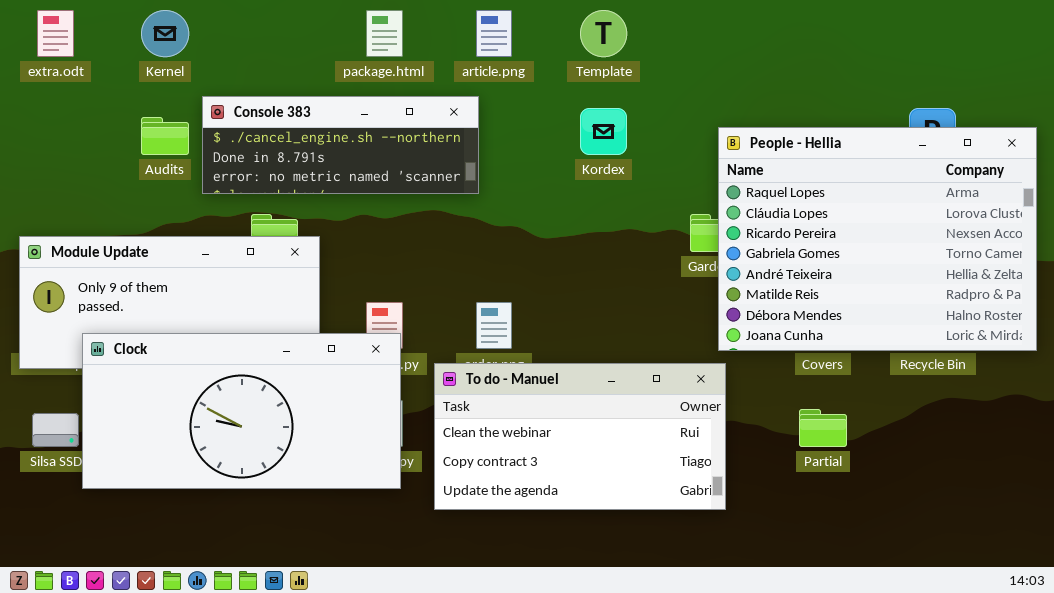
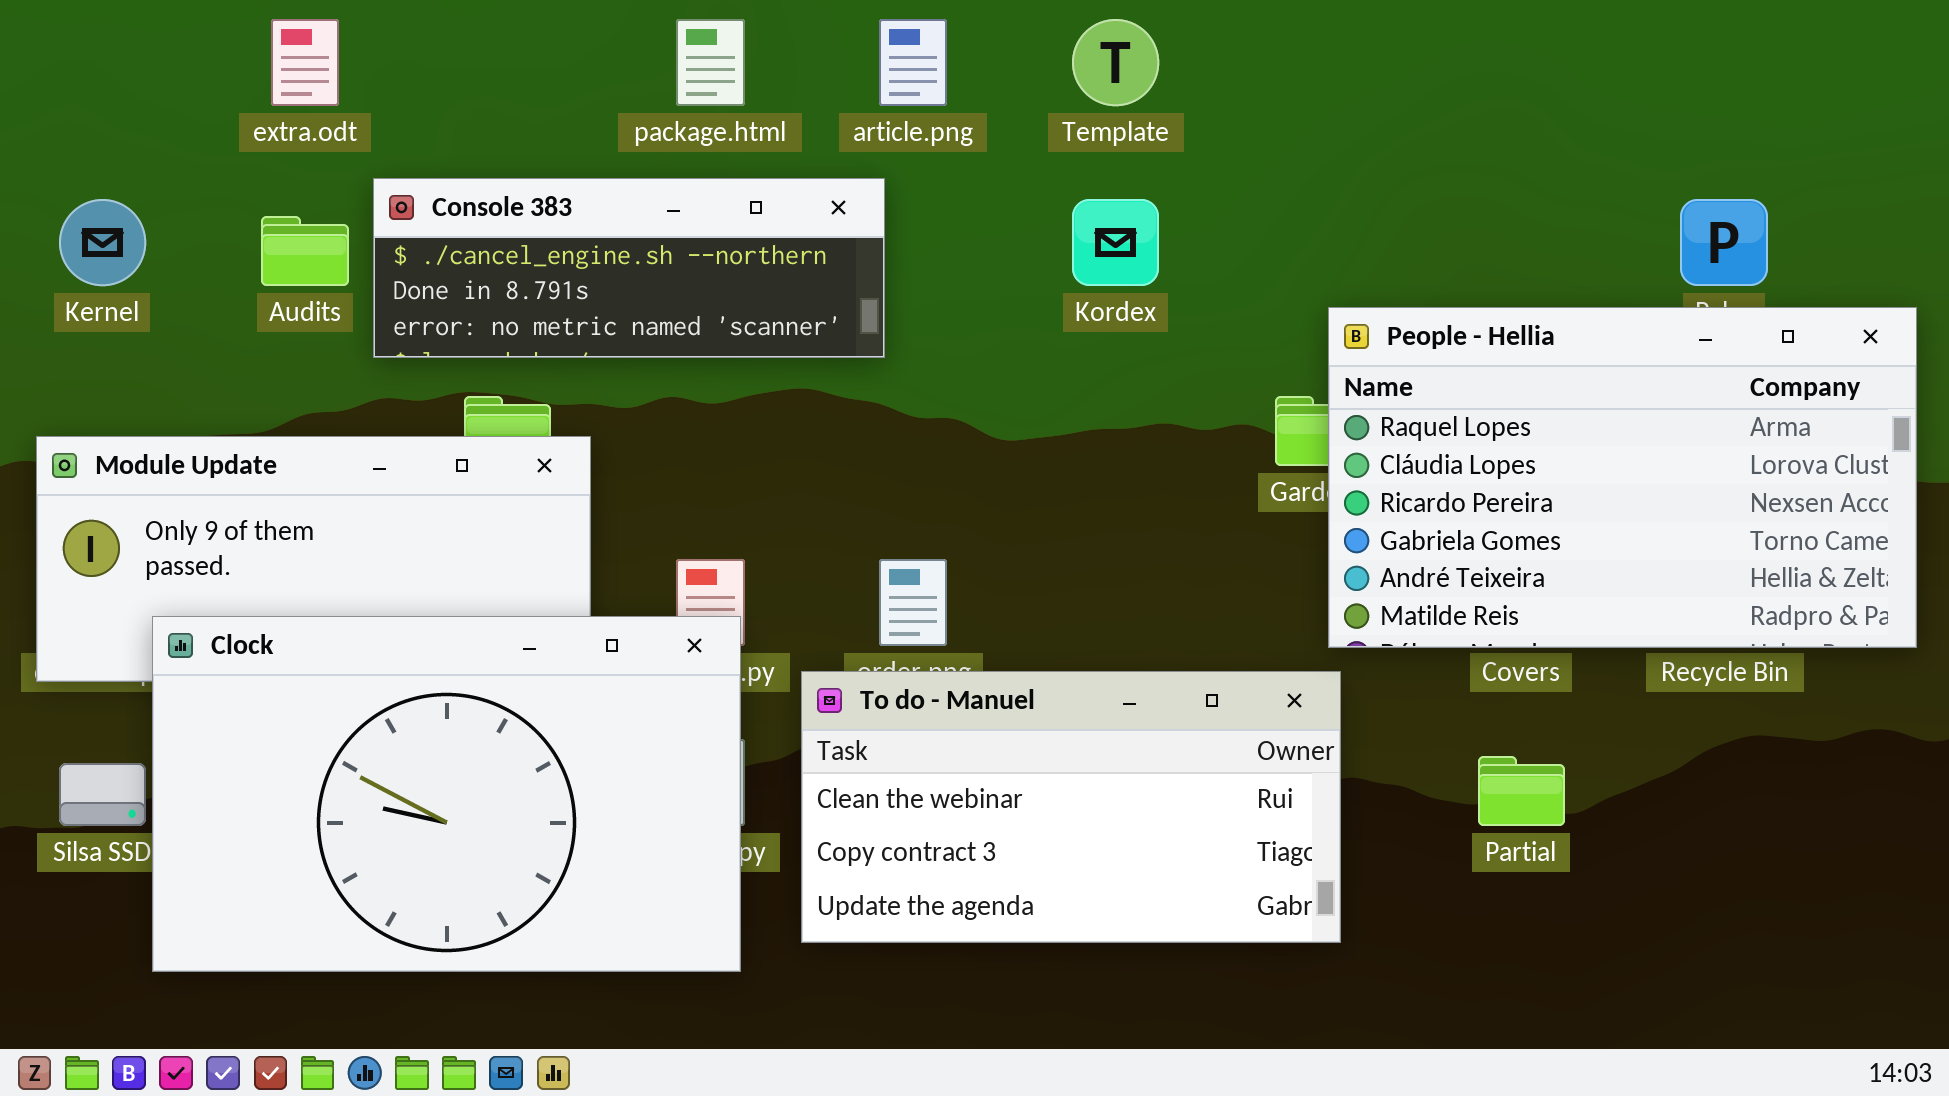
extra.odt: [37,10,74,57] -> [271,19,339,106], moved
Kernel: [141,10,189,57] -> [59,199,146,286], moved
People - Hellia: [718,127,1037,351] -> [1328,307,1917,648], resized
Clock: [82,333,401,489] -> [152,616,741,972], resized

